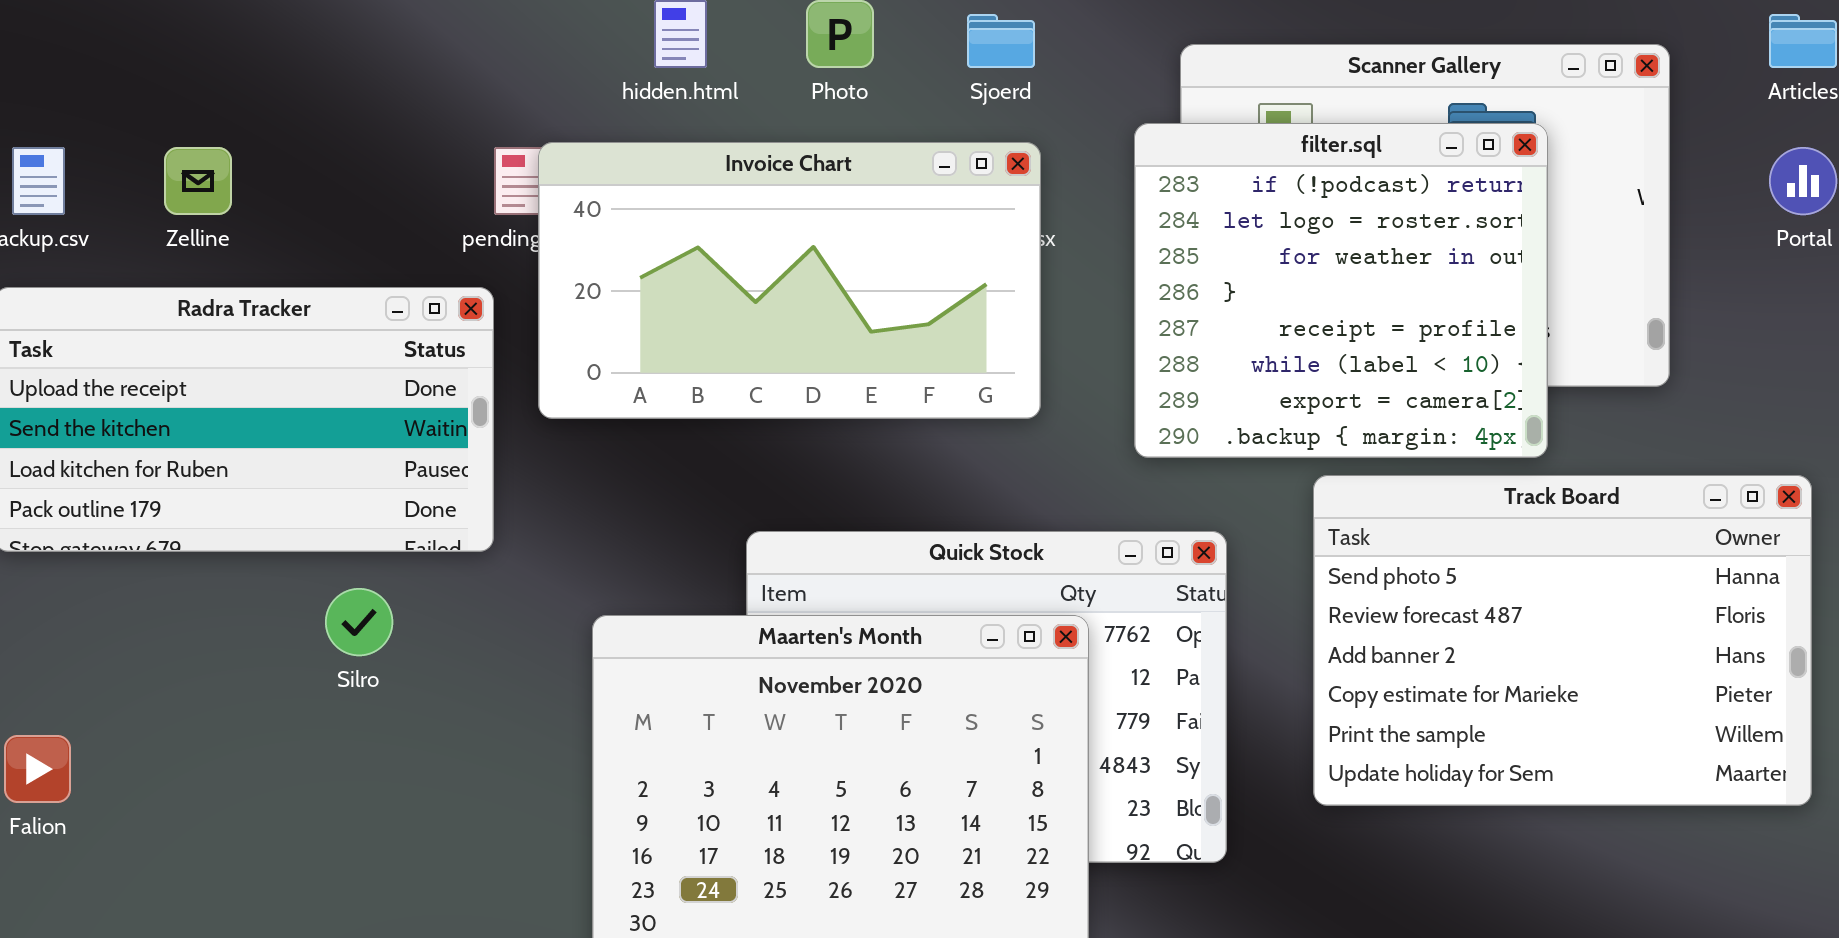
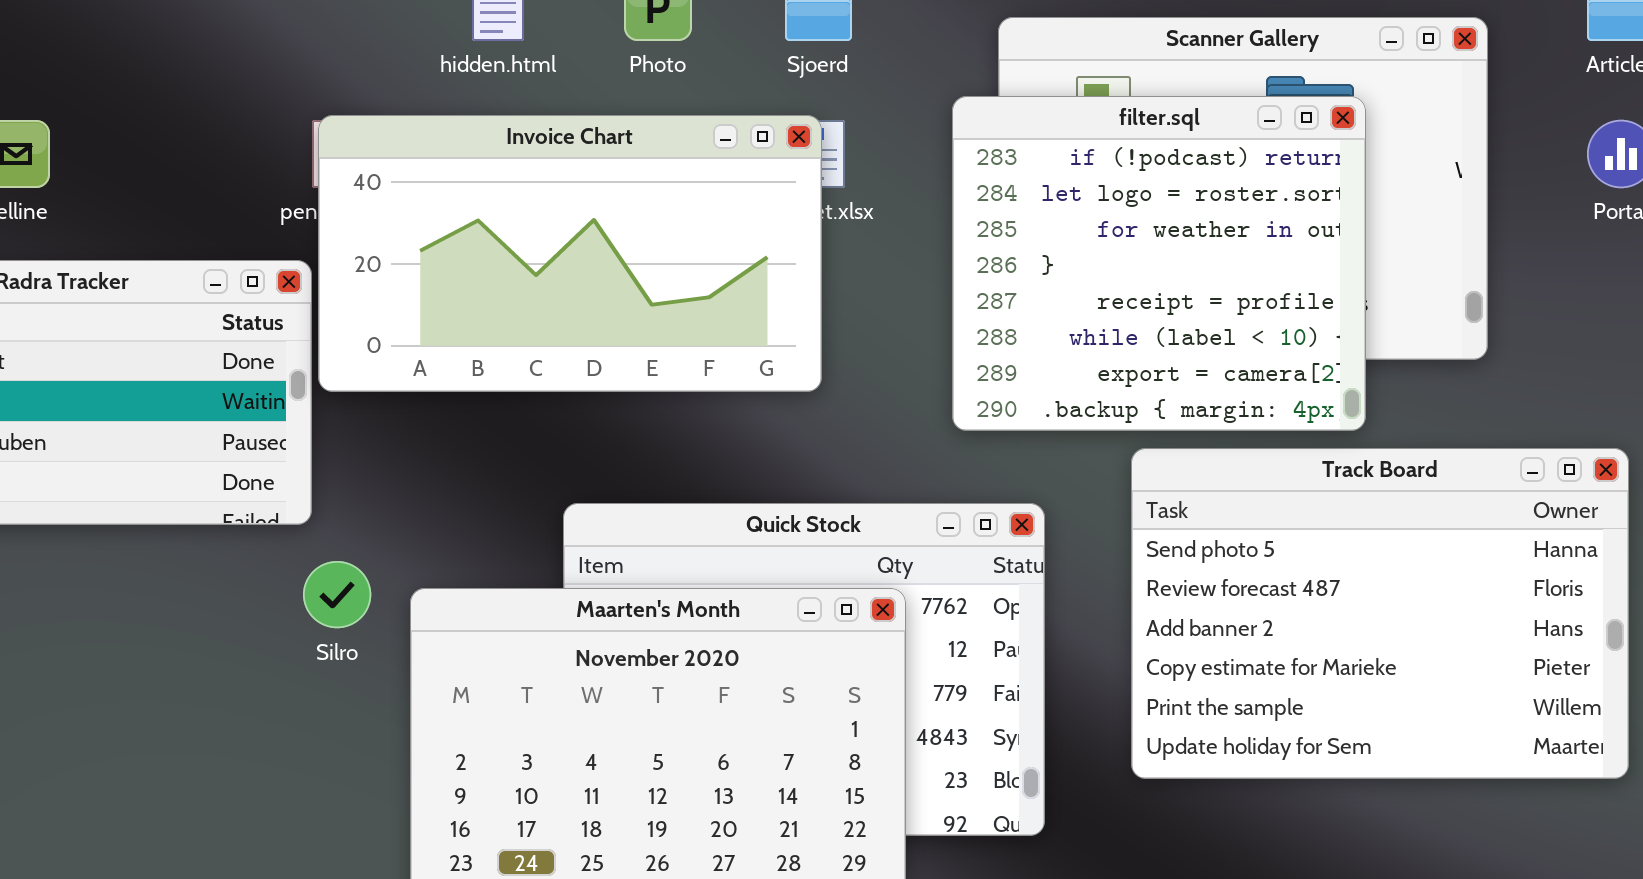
Invoice Chart: [538,142,1041,419] -> [318,115,822,392], moved
Silro: [325,588,393,656] -> [303,561,371,628], moved

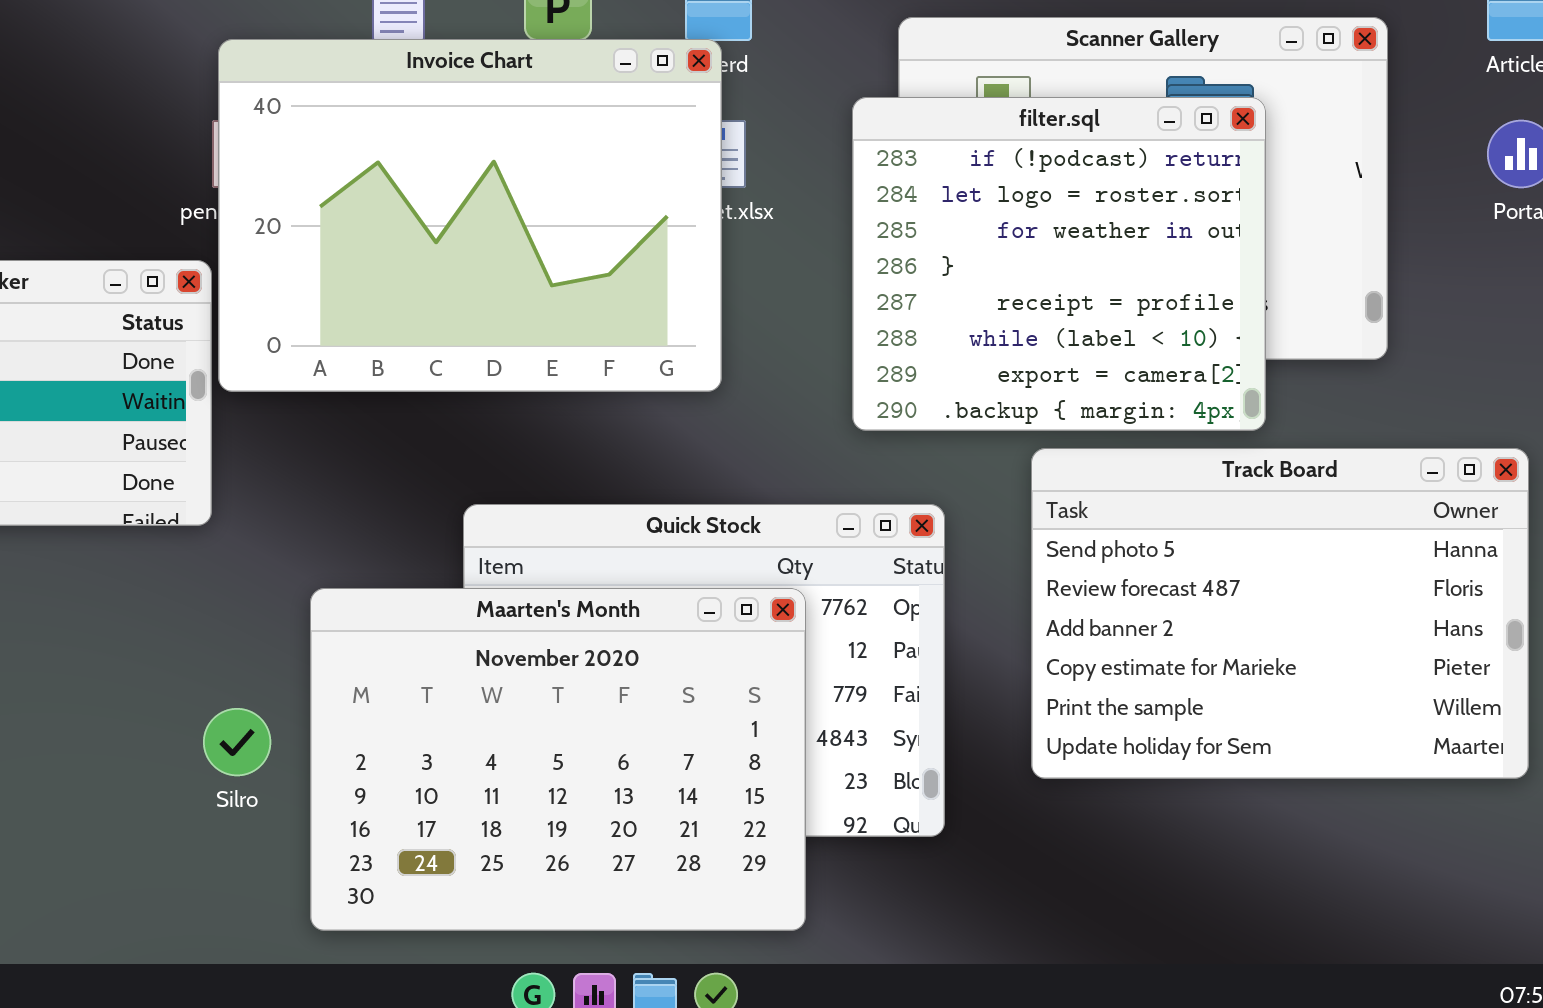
Invoice Chart: [318,115,822,392] -> [218,39,722,392], resized
Silro: [303,561,371,628] -> [203,708,271,776], moved

